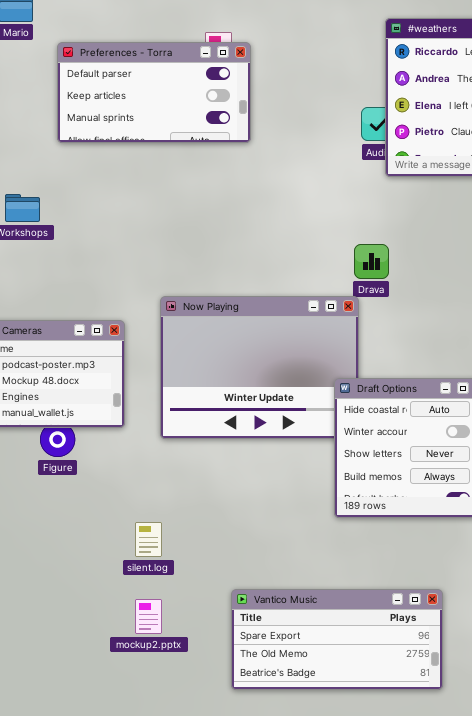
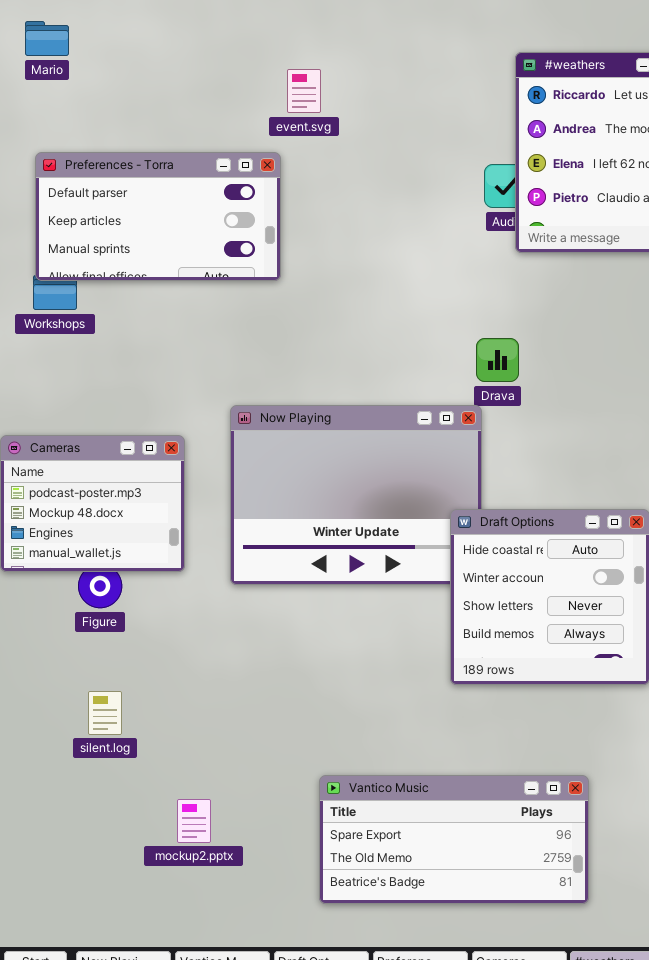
Preferences - Torra: [57,42,251,143] -> [35,152,281,281], moved
silent.log: [135,522,162,557] -> [88,691,122,735], moved
mockup2.pptx: [135,599,162,634] -> [177,799,211,843], moved

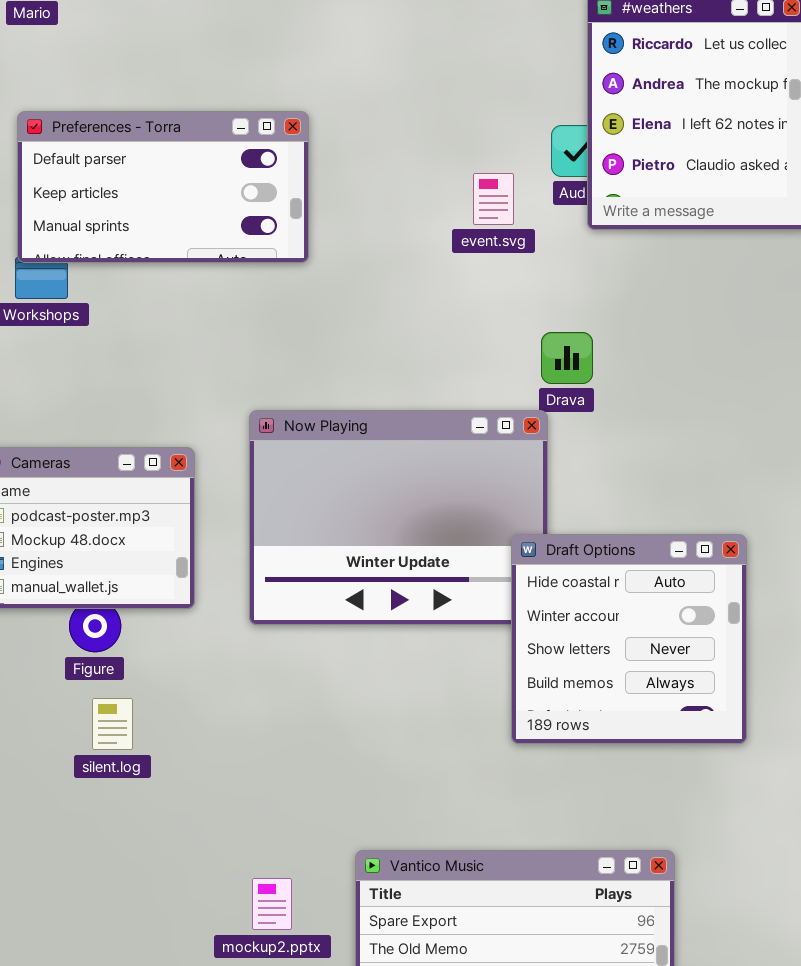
event.svg: [287,69,321,113] -> [473,173,514,225], moved
silent.log: [88,691,122,735] -> [92,698,133,750], moved
mockup2.pptx: [177,799,211,843] -> [252,878,292,930], moved

